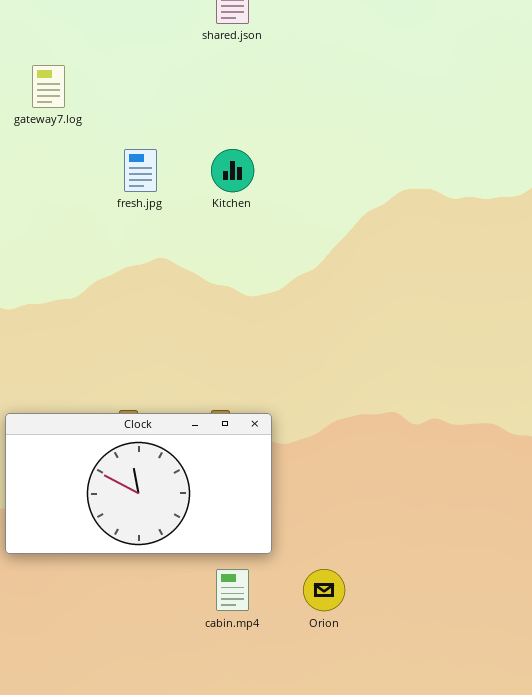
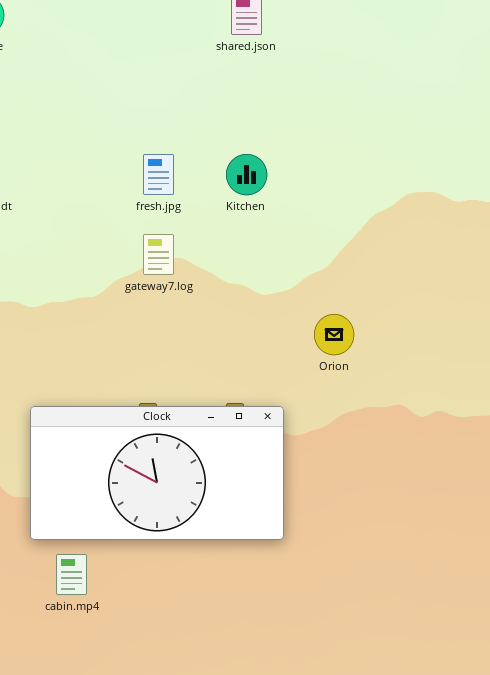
gateway7.log: [32,65,65,108] -> [143,234,174,275], moved
cabin.mp4: [216,569,249,611] -> [56,554,87,595], moved
Orion: [303,569,345,611] -> [314,314,354,355], moved

